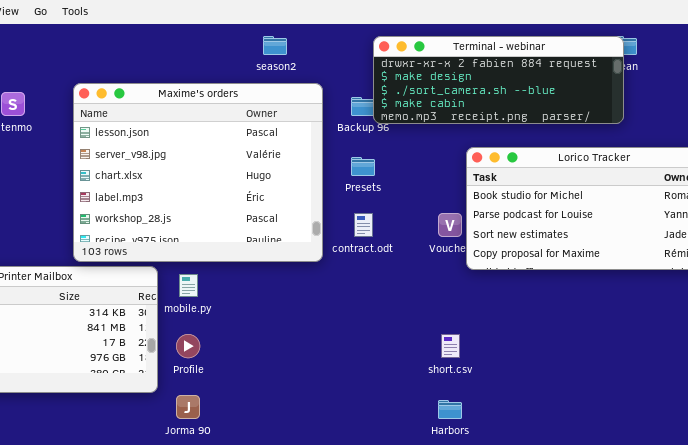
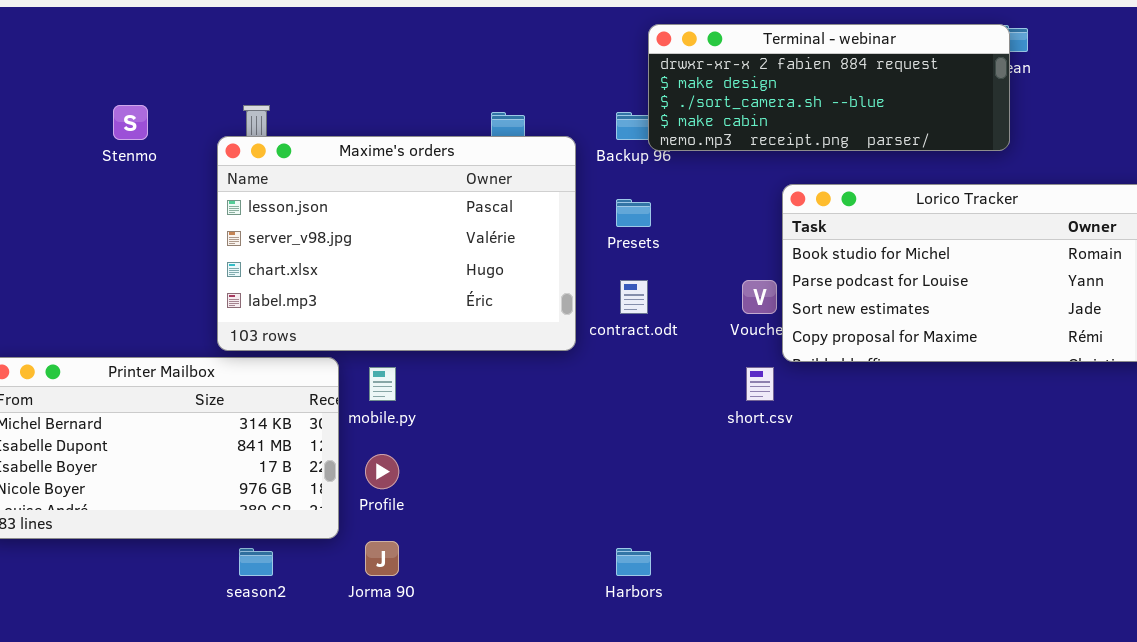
season2: [263,36,287,55] -> [239,548,273,576], moved
Maxime's orders: [73,83,323,262] -> [217,136,576,351], resized
short.csv: [441,334,460,358] -> [746,367,774,401], moved
Harbors: [438,400,462,419] -> [616,548,651,576], moved

